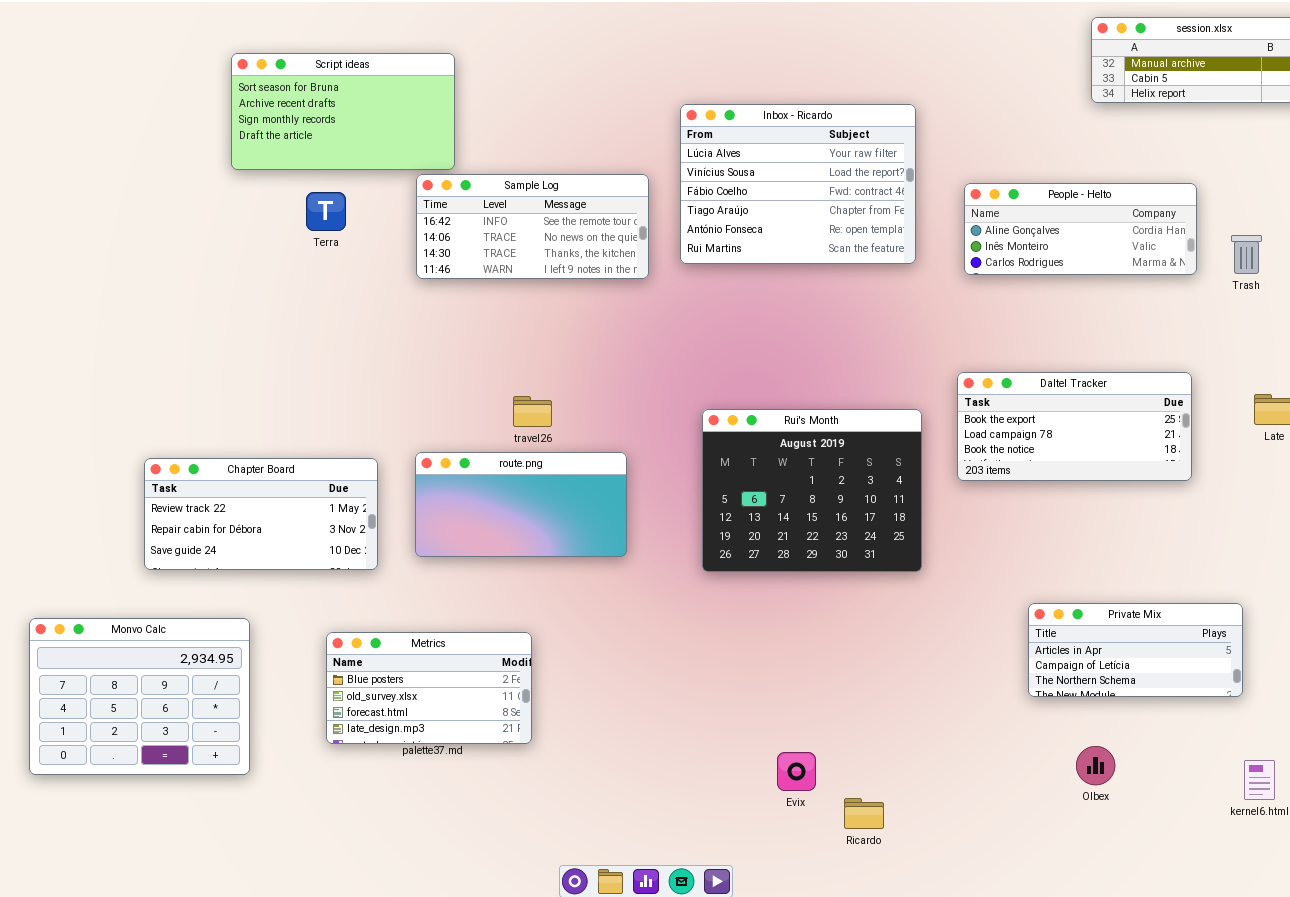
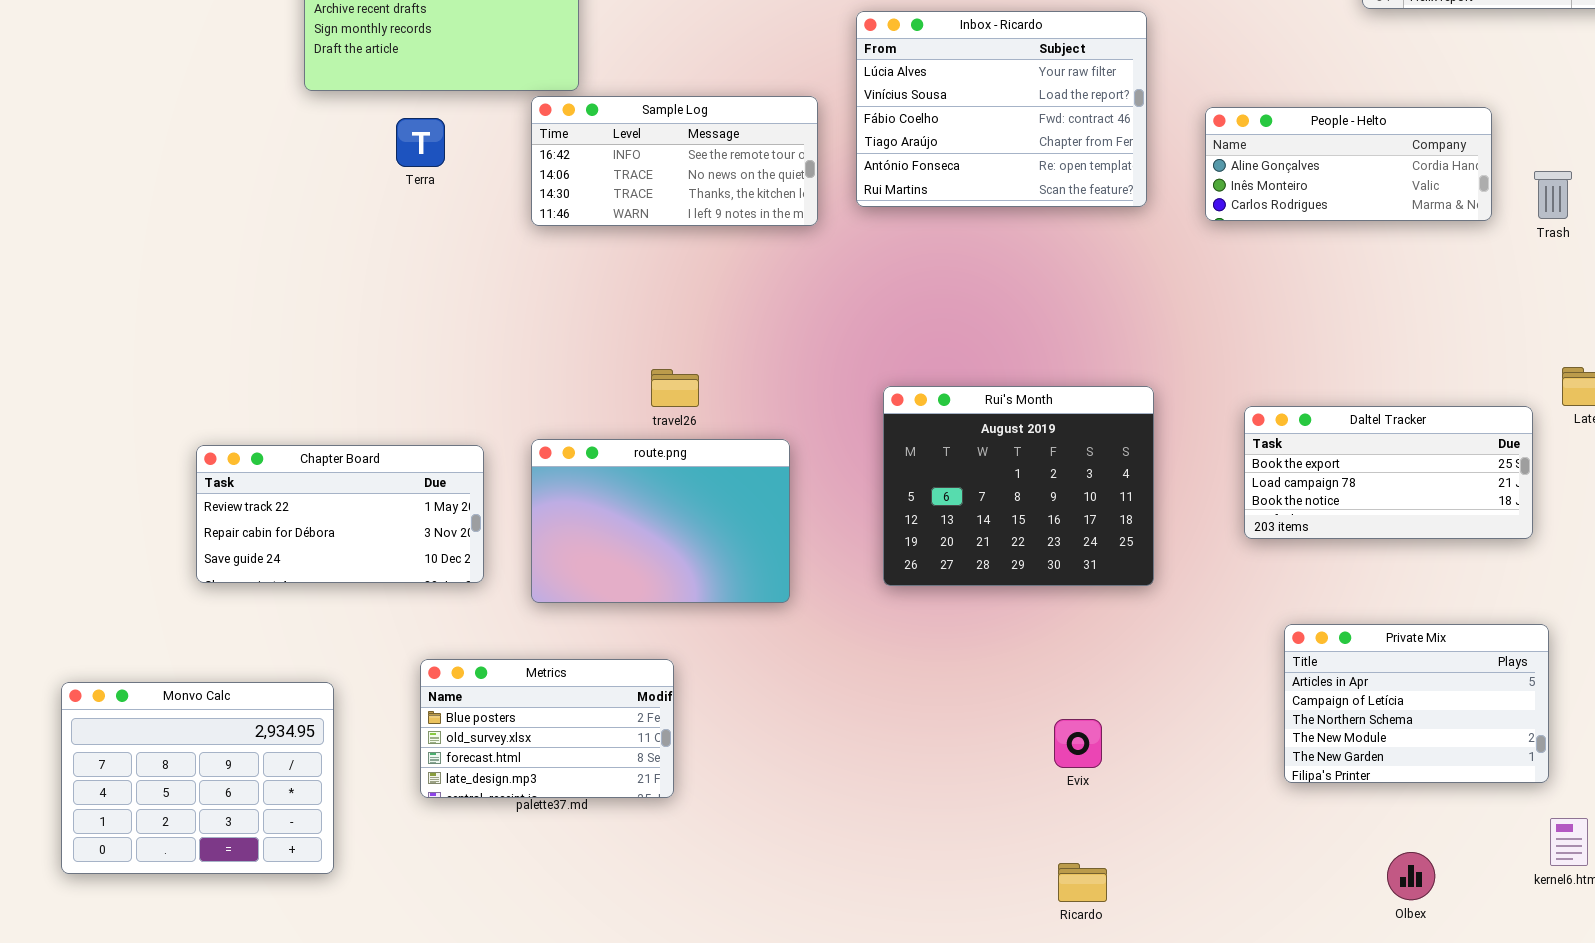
Daltel Tracker: [957,372,1192,481] -> [1244,406,1533,539], moved
route.png: [415,452,627,557] -> [531,439,790,603], resized
Private Mix: [1028,603,1243,697] -> [1284,624,1549,783], resized
Monvo Calc: [29,618,250,775] -> [61,682,334,874], moved
Olbex: [1076,746,1115,785] -> [1387,852,1435,900], moved
Evix: [777,752,816,791] -> [1054,719,1102,768], moved

